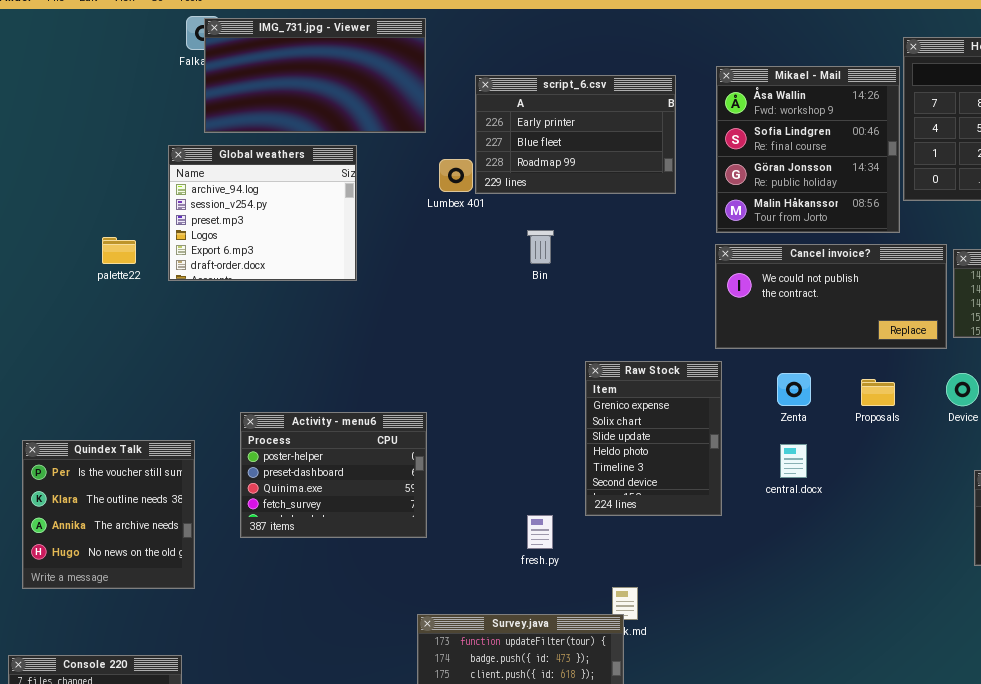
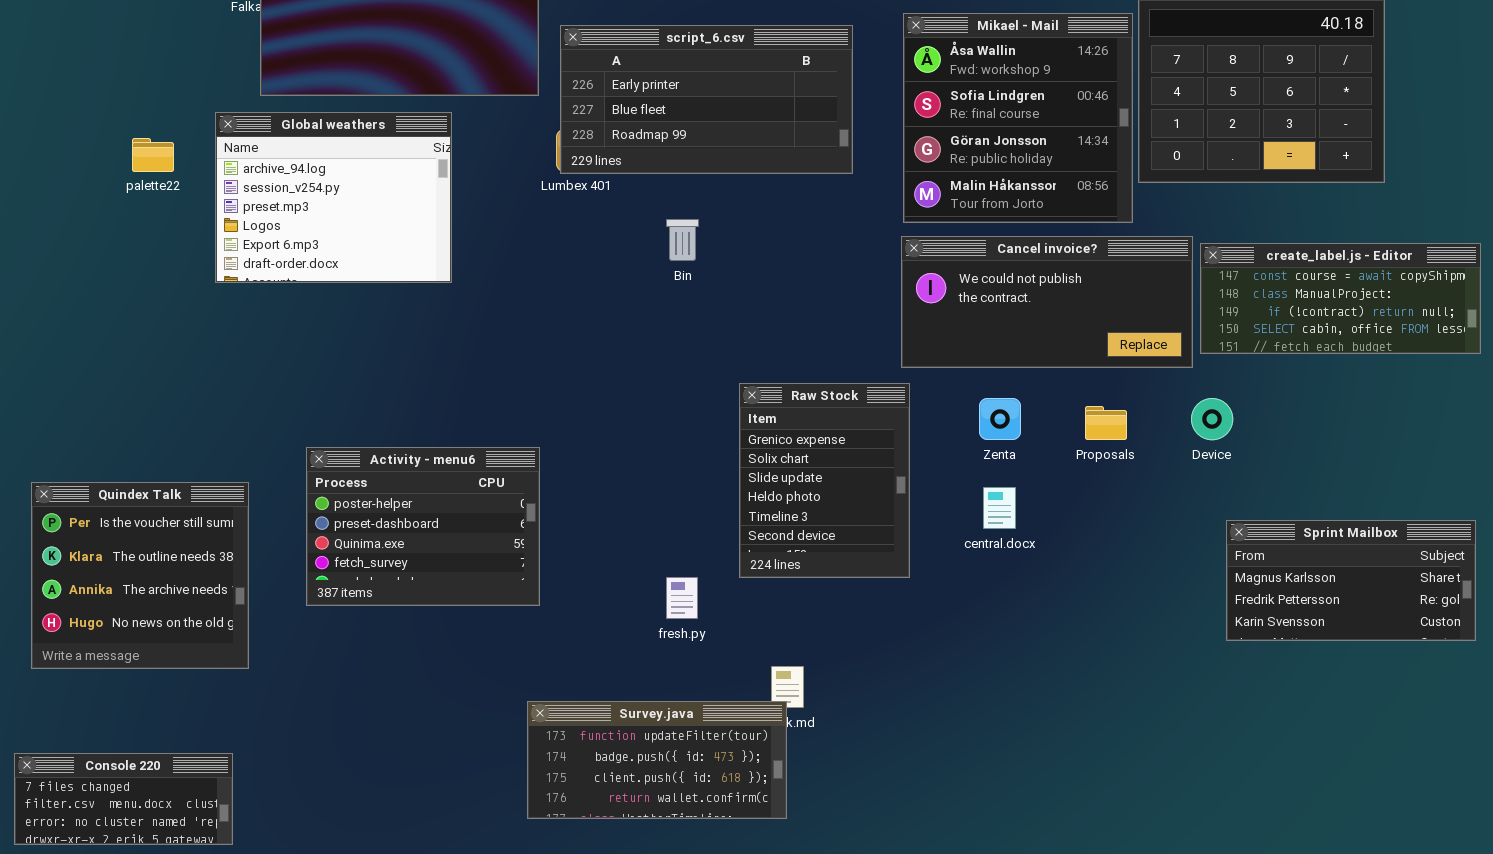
script_6.csv: [475,75,676,194] -> [560,25,853,174], resized
palette22: [102,237,136,264] -> [132,138,174,172], moved

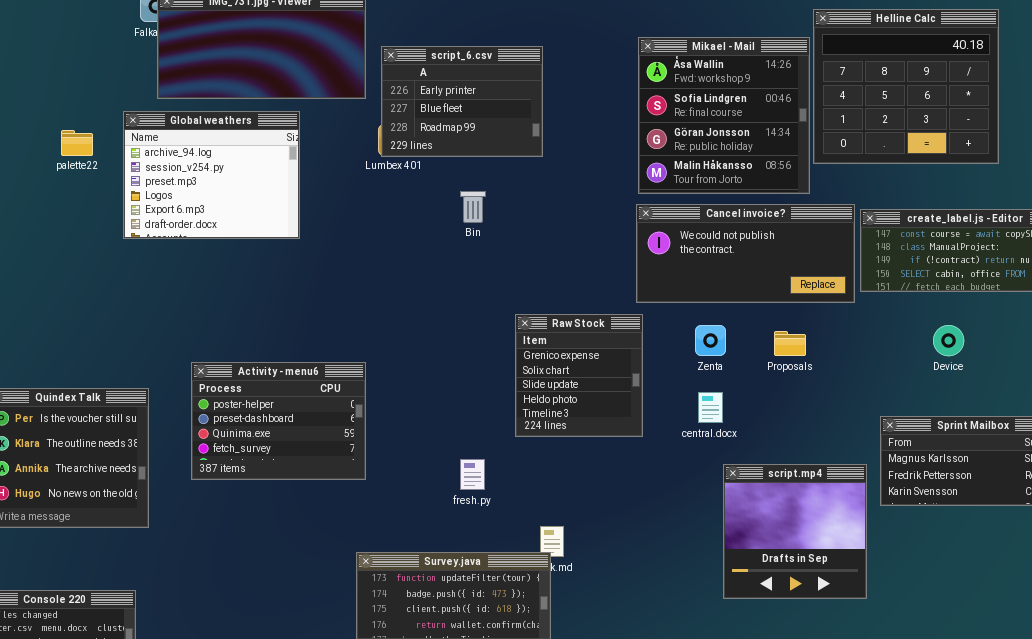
script_6.csv: [560,25,853,174] -> [381,46,543,157], resized
Raw Stock: [739,383,910,578] -> [515,314,643,437], resized
Device: [1191,398,1233,440] -> [933,325,964,356], moved
script.mp4: none -> [723,464,867,599], opened

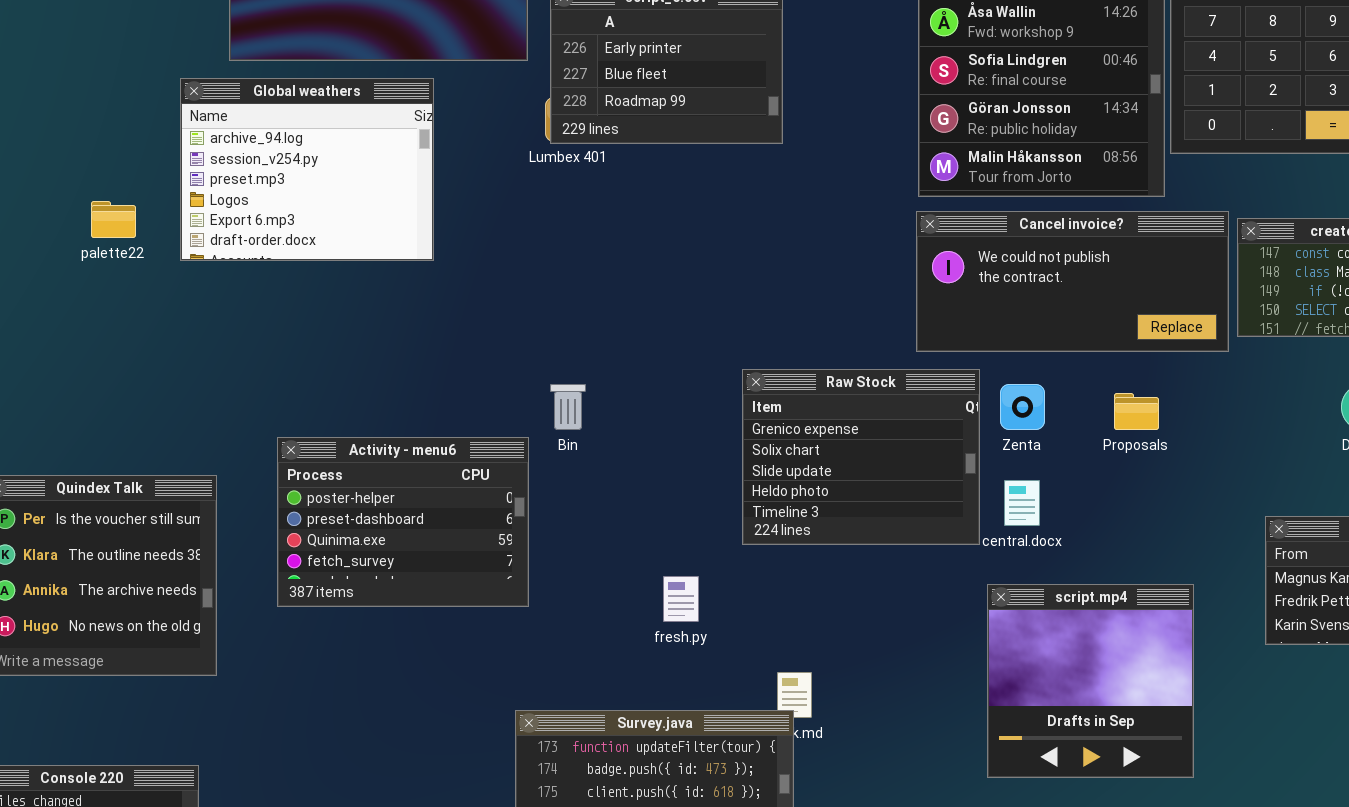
palette22: [61,130,93,156] -> [91,201,136,238], moved
Bin: [460,191,486,223] -> [550,384,586,430], moved
Raw Stock: [515,314,643,437] -> [742,369,980,545], resized
script.mp4: [723,464,867,599] -> [987,584,1194,778], moved

